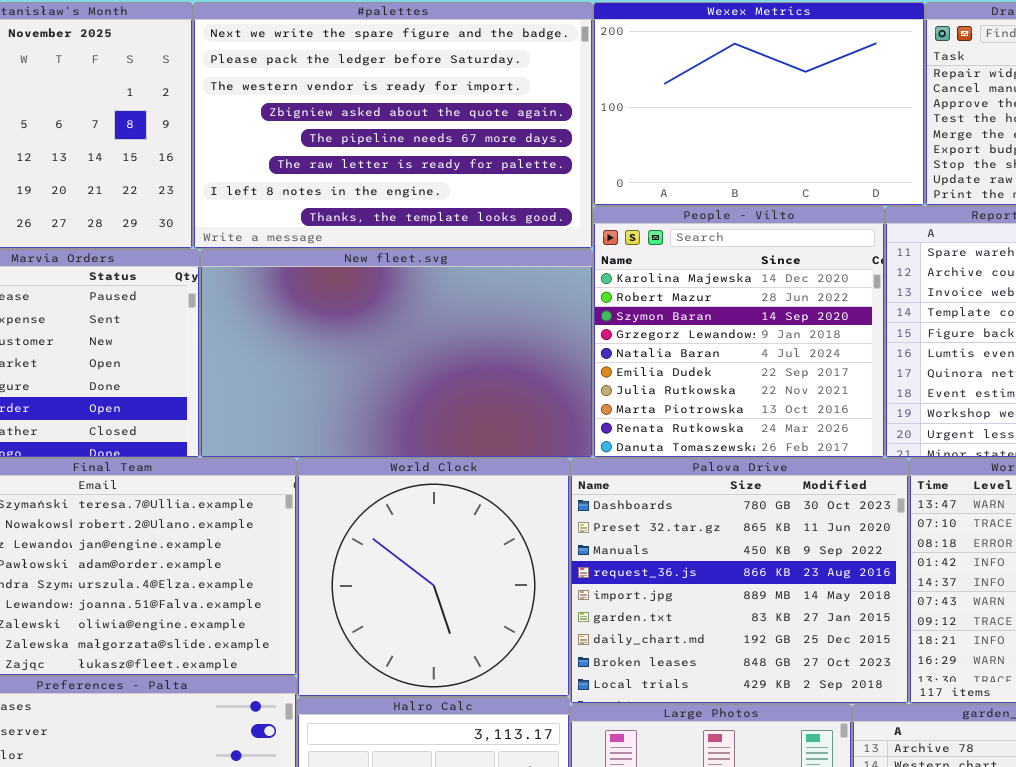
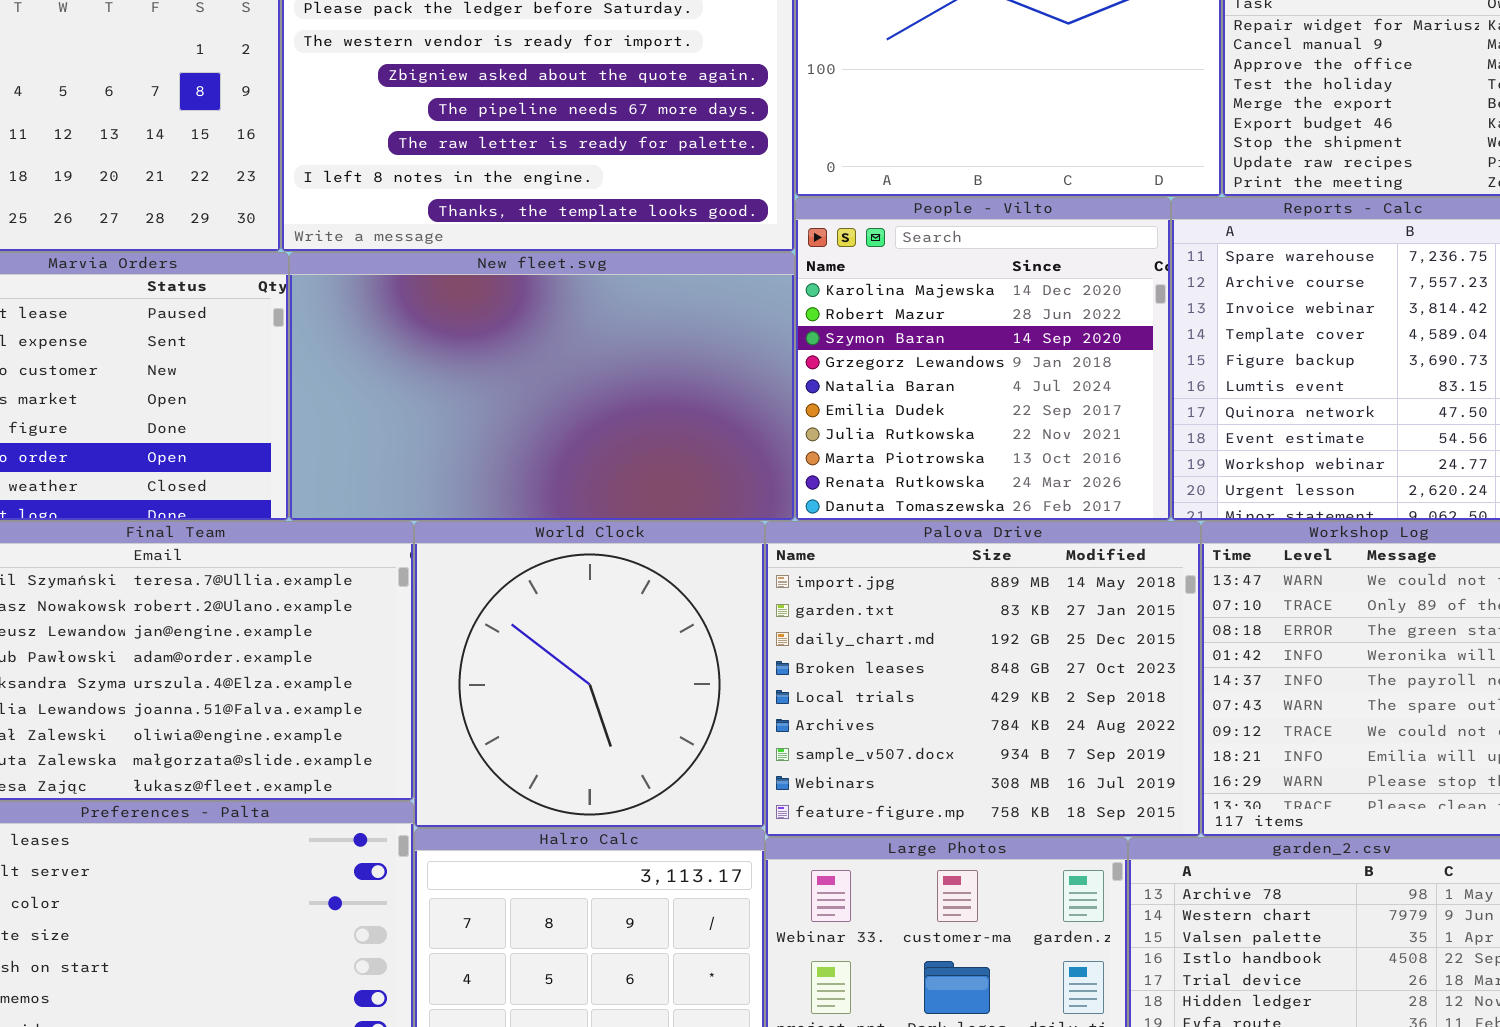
Palova Drive: [570,458,909,704] -> [765,521,1201,837], scrolled down 4 rows

